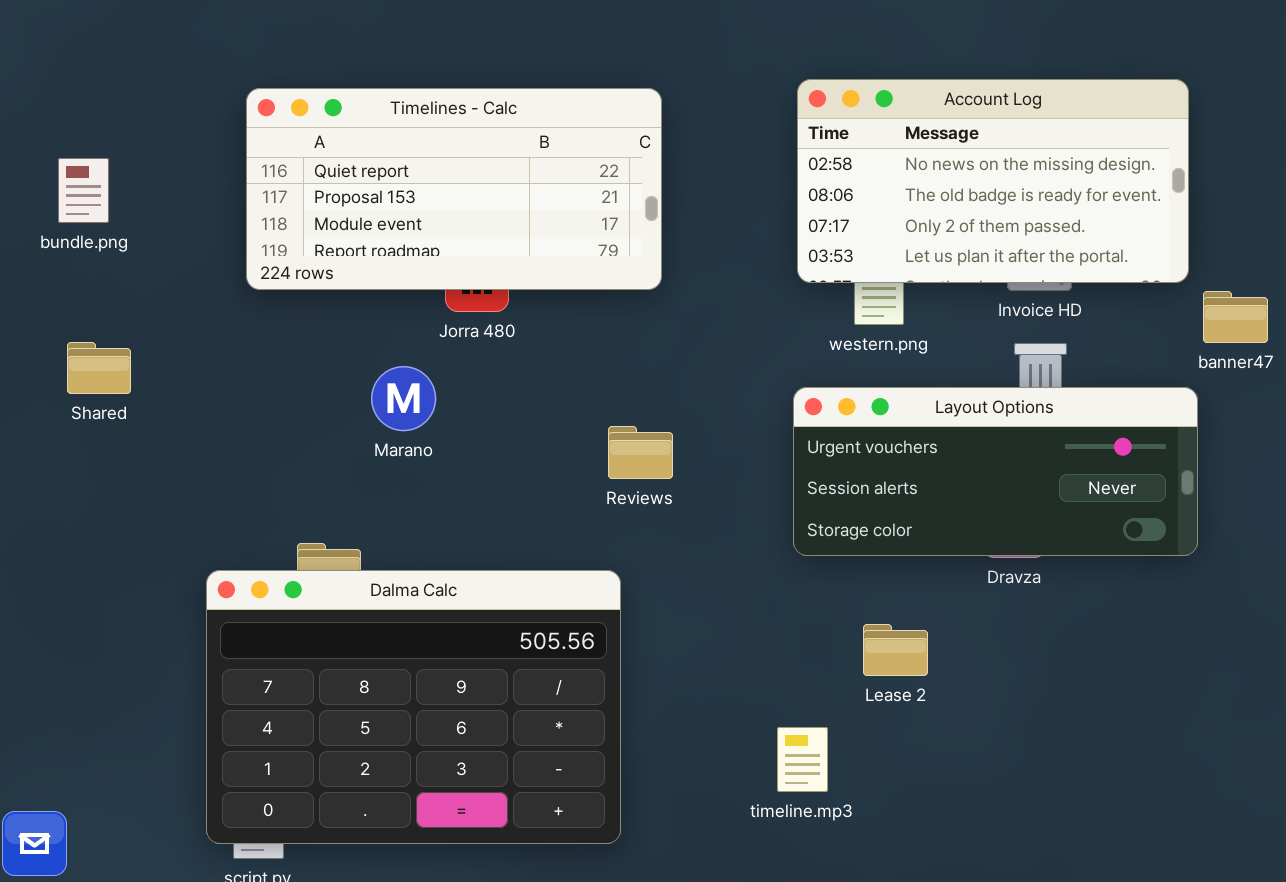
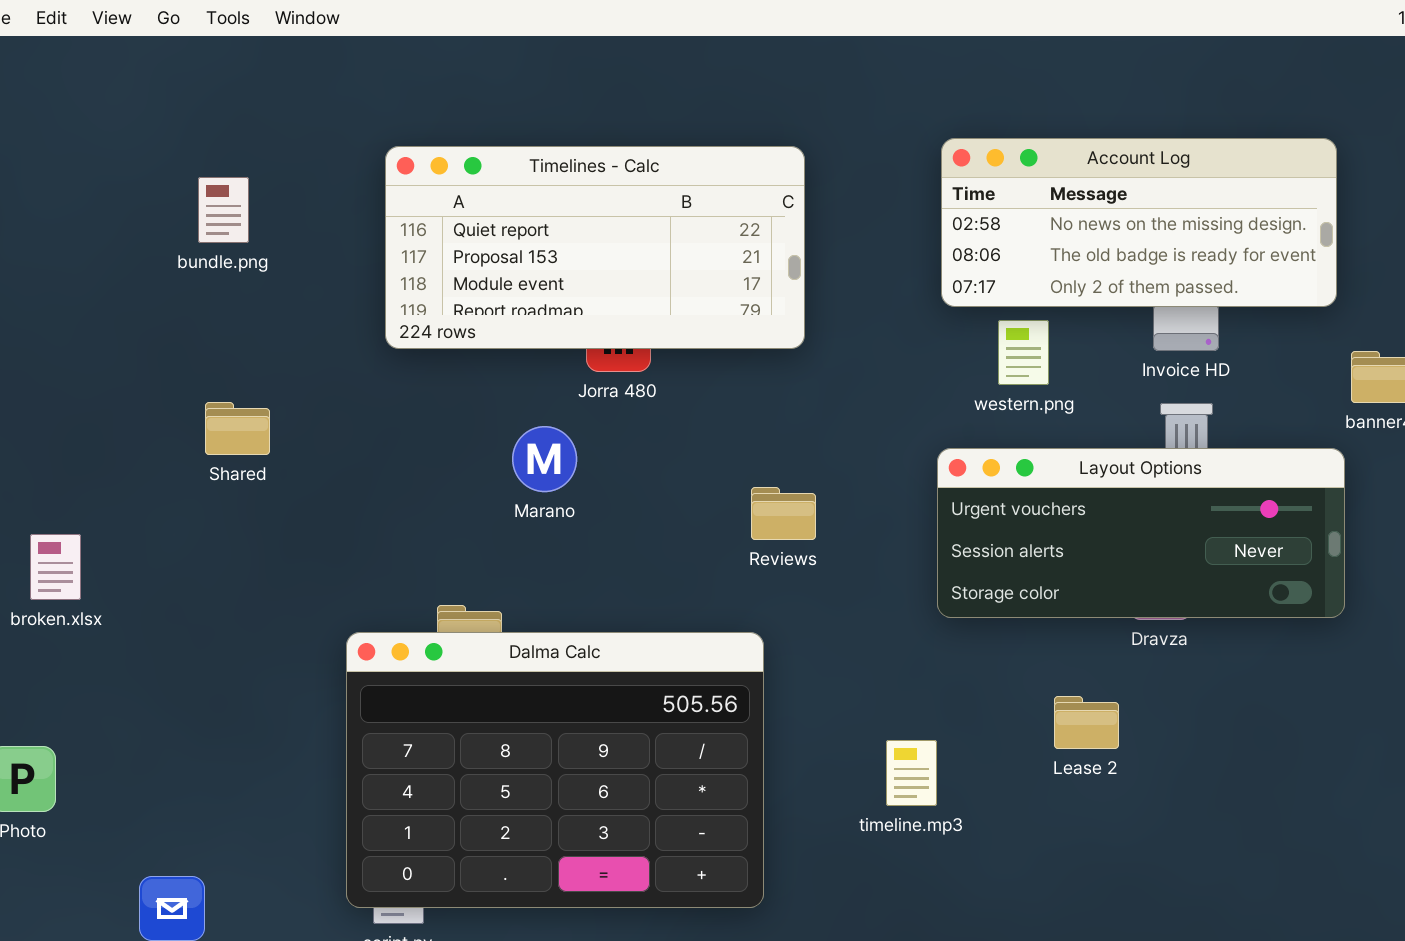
Account Log: [797,79,1189,283] -> [941,138,1337,307], resized
bundle.png: [58,158,109,223] -> [198,177,249,243], moved
Lease 2: [863,624,928,676] -> [1054,696,1119,749], moved
timeline.mp3: [777,727,828,792] -> [886,740,937,806], moved

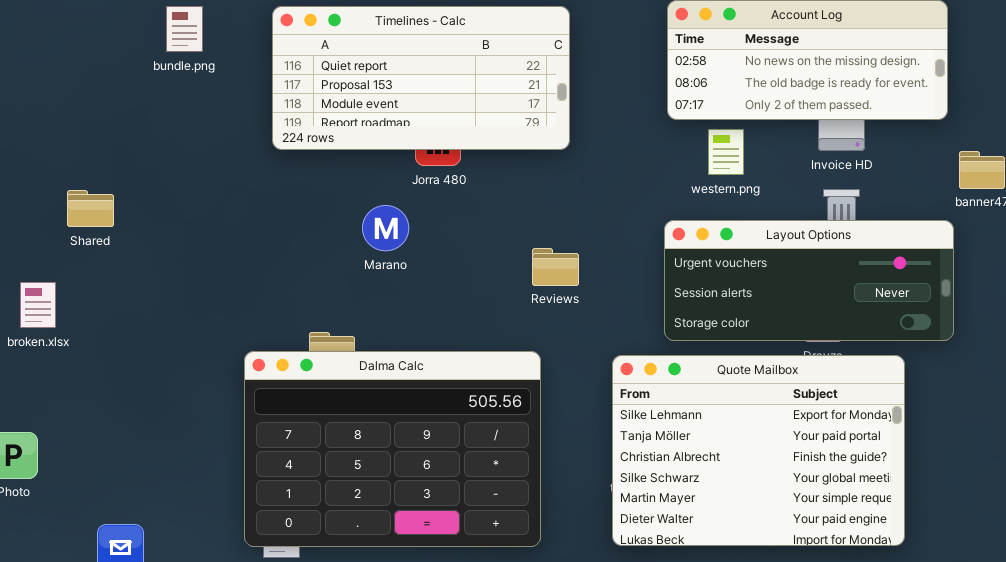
bundle.png: [198,177,249,243] -> [166,6,203,52], moved
Shared: [205,402,270,455] -> [67,190,114,227], moved
Quote Mailbox: none -> [612,355,905,546], opened

